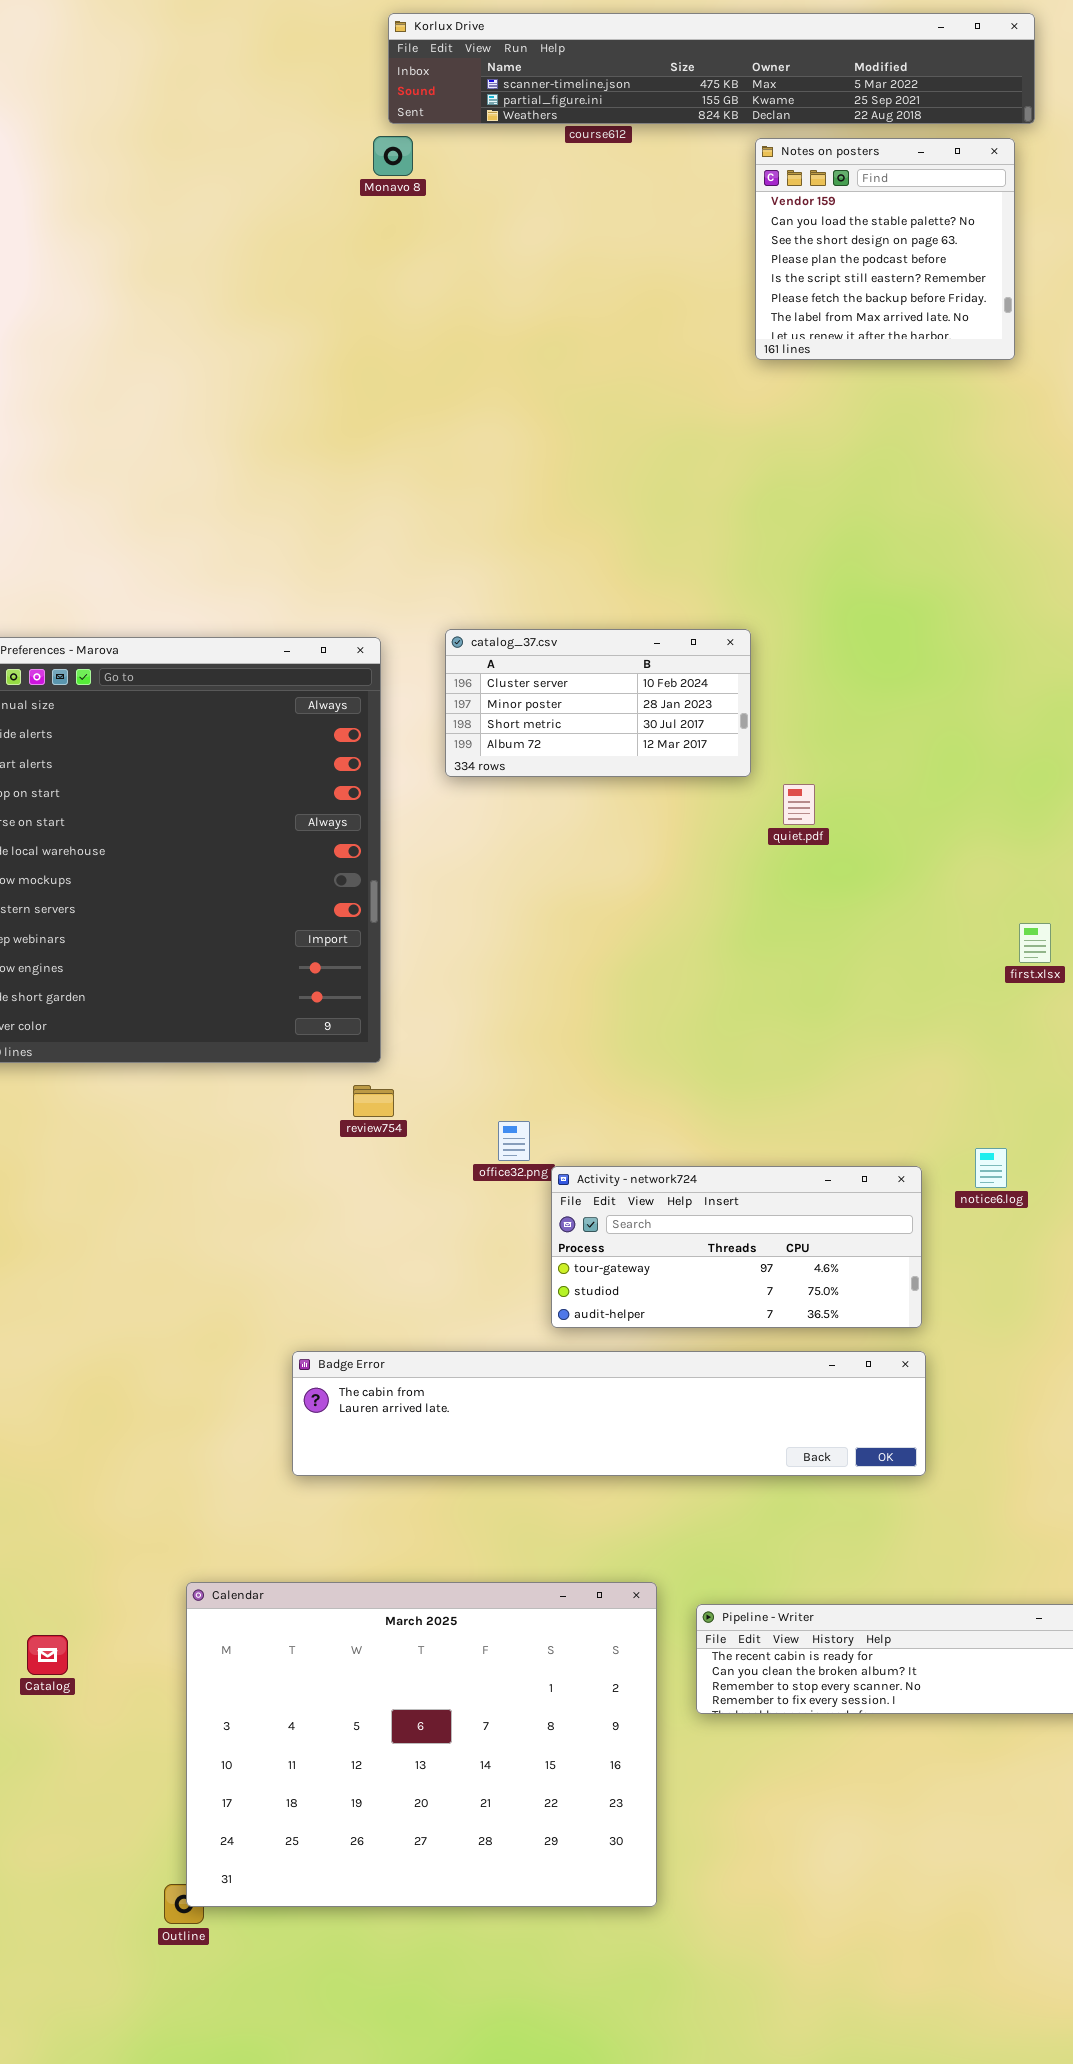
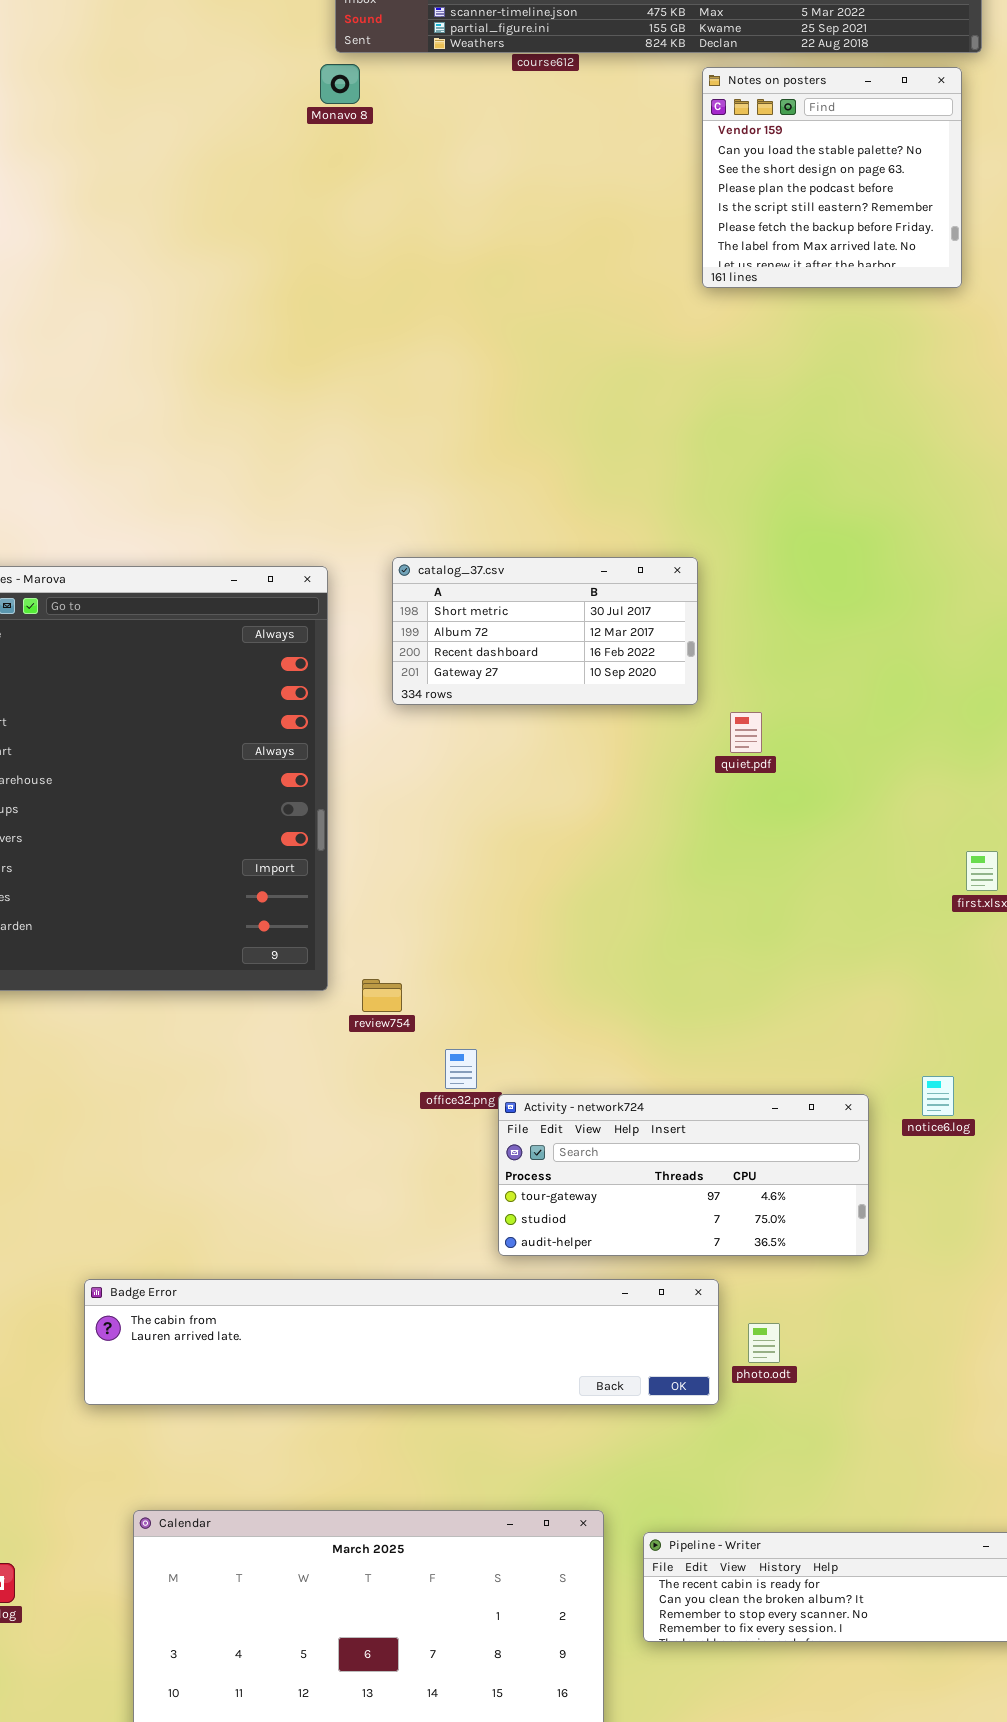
catalog_37.csv: [445,629,751,777] -> [392,557,698,705], scrolled down 2 rows
review754: [353,1085,394,1117] -> [362,979,402,1012], moved
Badge Error: [292,1351,926,1476] -> [84,1279,719,1405], moved

